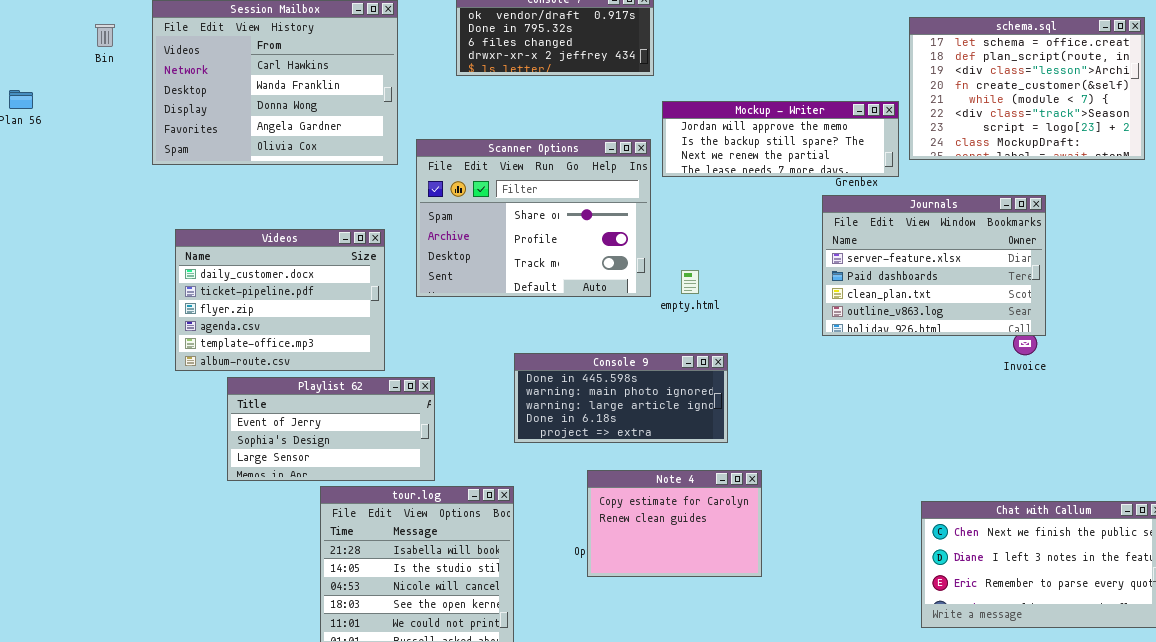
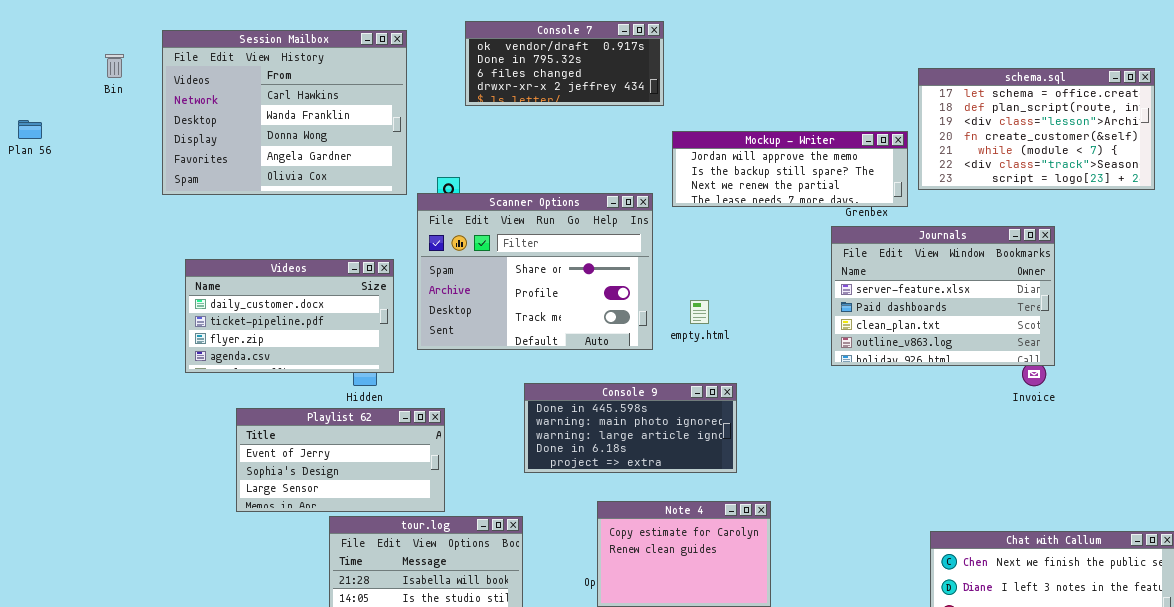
schema.sql: [909,17,1145,160] -> [918,68,1155,190], resized
Scanner Options: [416,139,651,297] -> [417,193,653,350], moved
Videos: [175,229,385,371] -> [185,259,394,373], resized

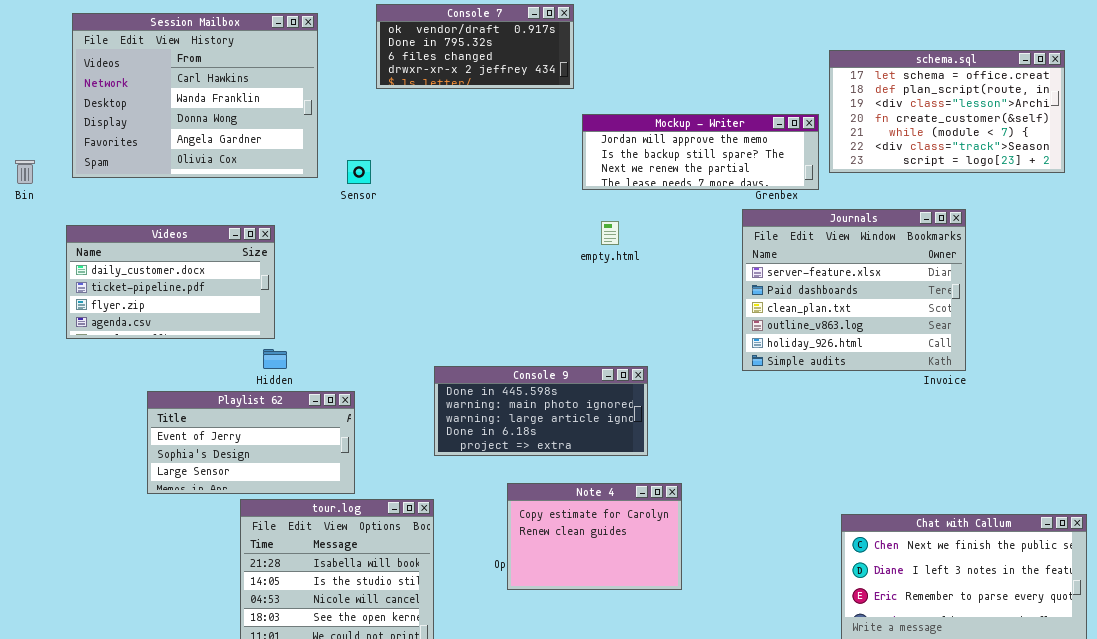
Bin: [105,54,124,78] -> [15,160,35,184], moved
Scanner Options: [417,193,653,350] -> none, closed
Journals: [831,226,1055,366] -> [742,209,966,371], resized
Videos: [185,259,394,373] -> [66,225,275,339], moved
empty.html: [690,300,709,324] -> [601,221,619,245], moved

